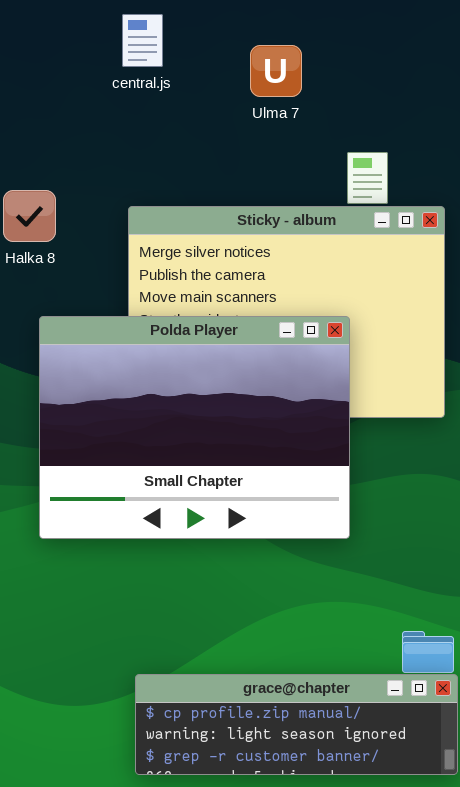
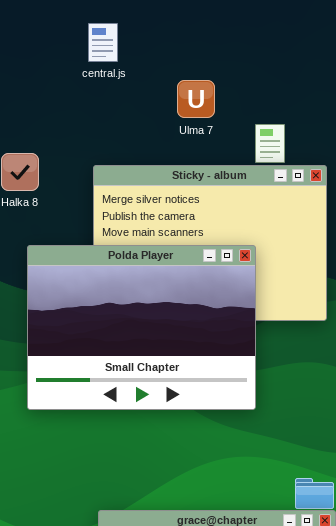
Ulma 7: [250,45,302,97] -> [177,80,215,118], moved

